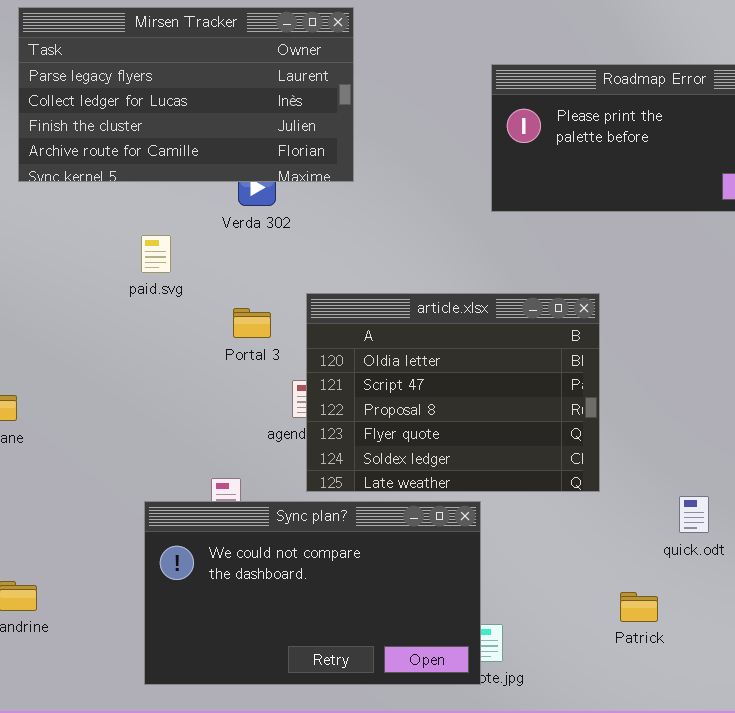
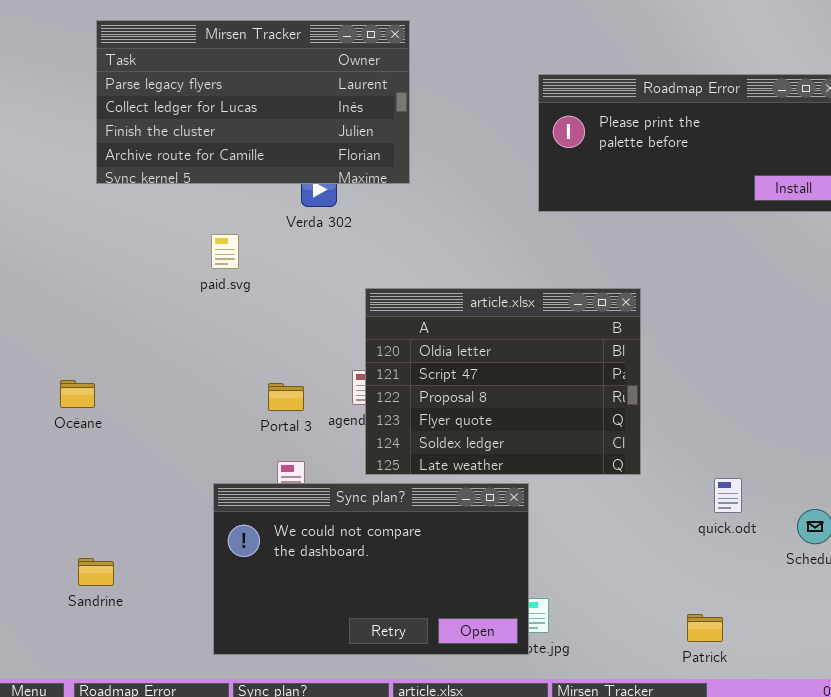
Portal 3: [233,308,271,338] -> [268,383,304,411], moved
Patrick: [620,592,658,622] -> [687,614,723,642], moved

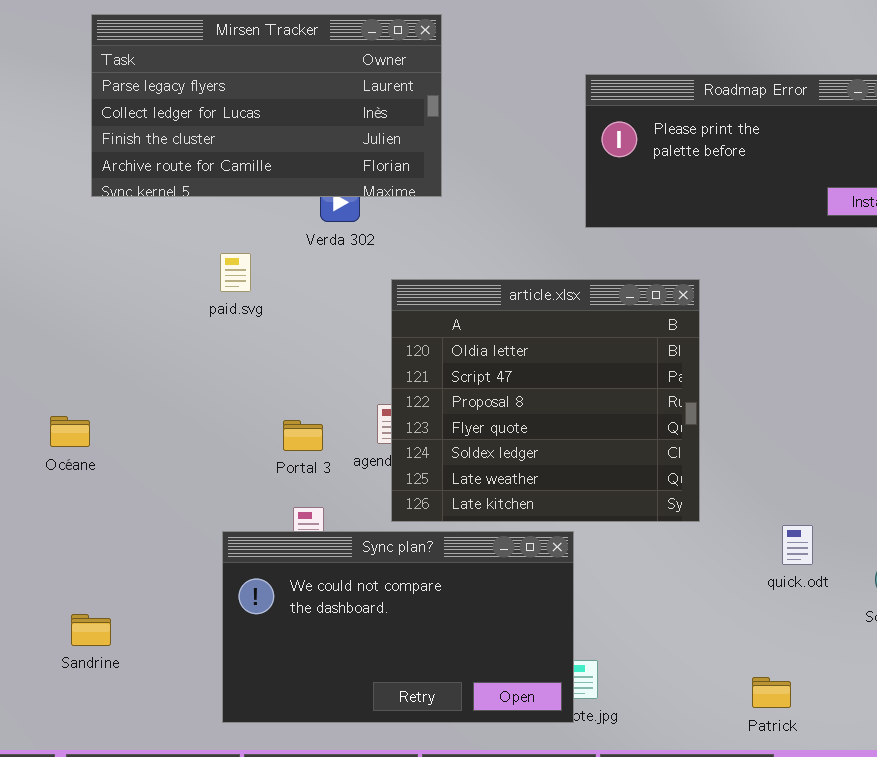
article.xlsx: [365,288,641,475] -> [391,279,700,522], resized

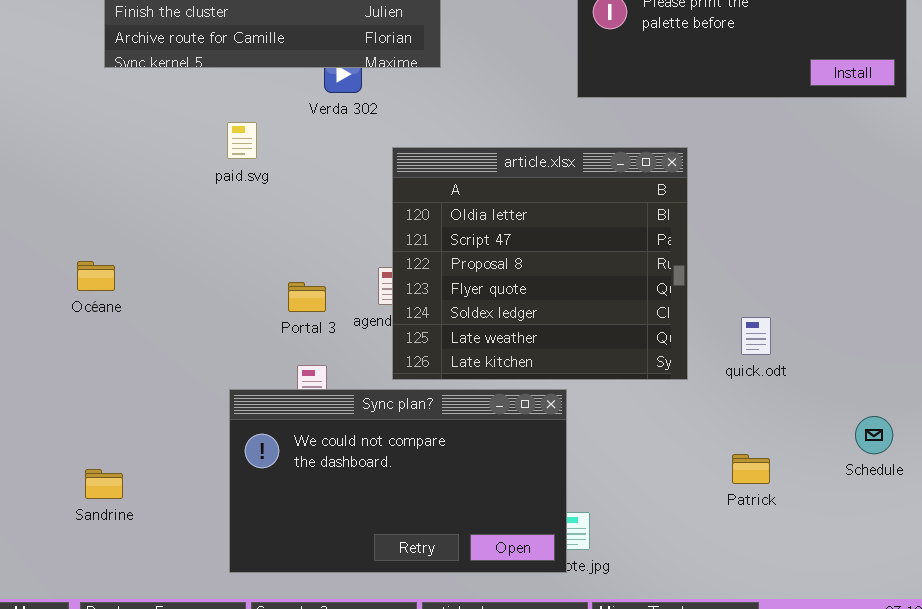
Océane: [50,416,90,447] -> [77,261,115,291], moved
quick.odt: [782,525,813,565] -> [741,317,771,355], moved
Patrick: [752,677,791,708] -> [732,454,770,484], moved

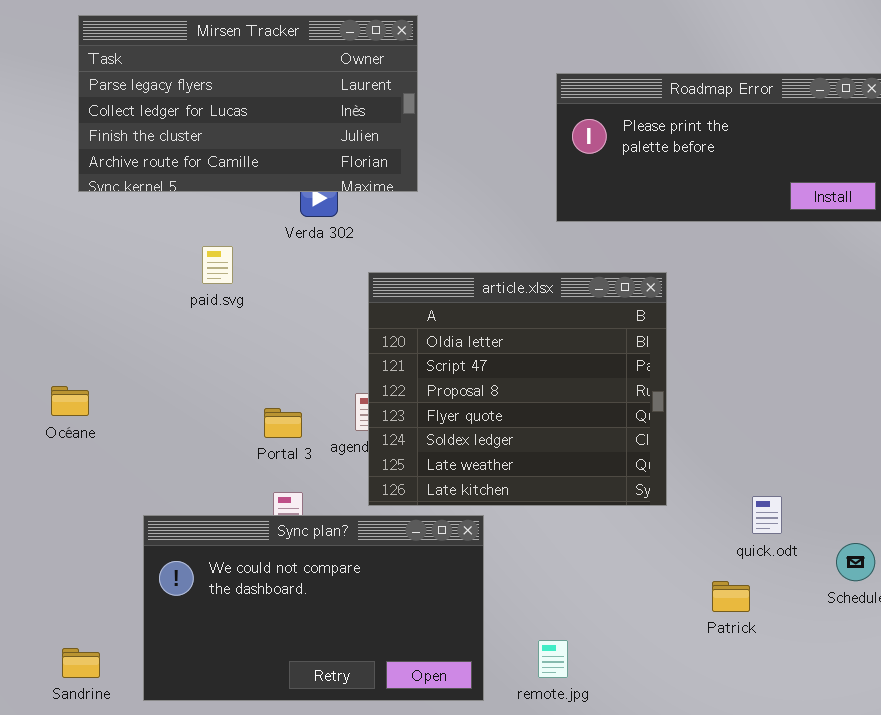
quick.odt: [741,317,771,355] -> [752,496,782,534], moved
Sync plan?: [229,389,567,573] -> [143,515,484,701], moved
Sandrine: [85,469,123,499] -> [62,648,100,678], moved

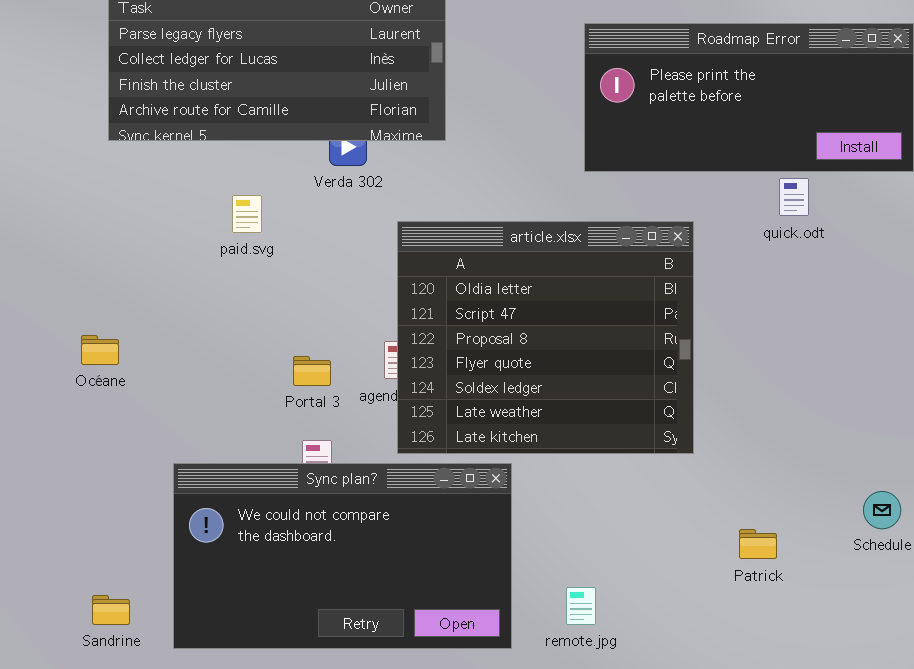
quick.odt: [752,496,782,534] -> [779,178,809,216], moved

